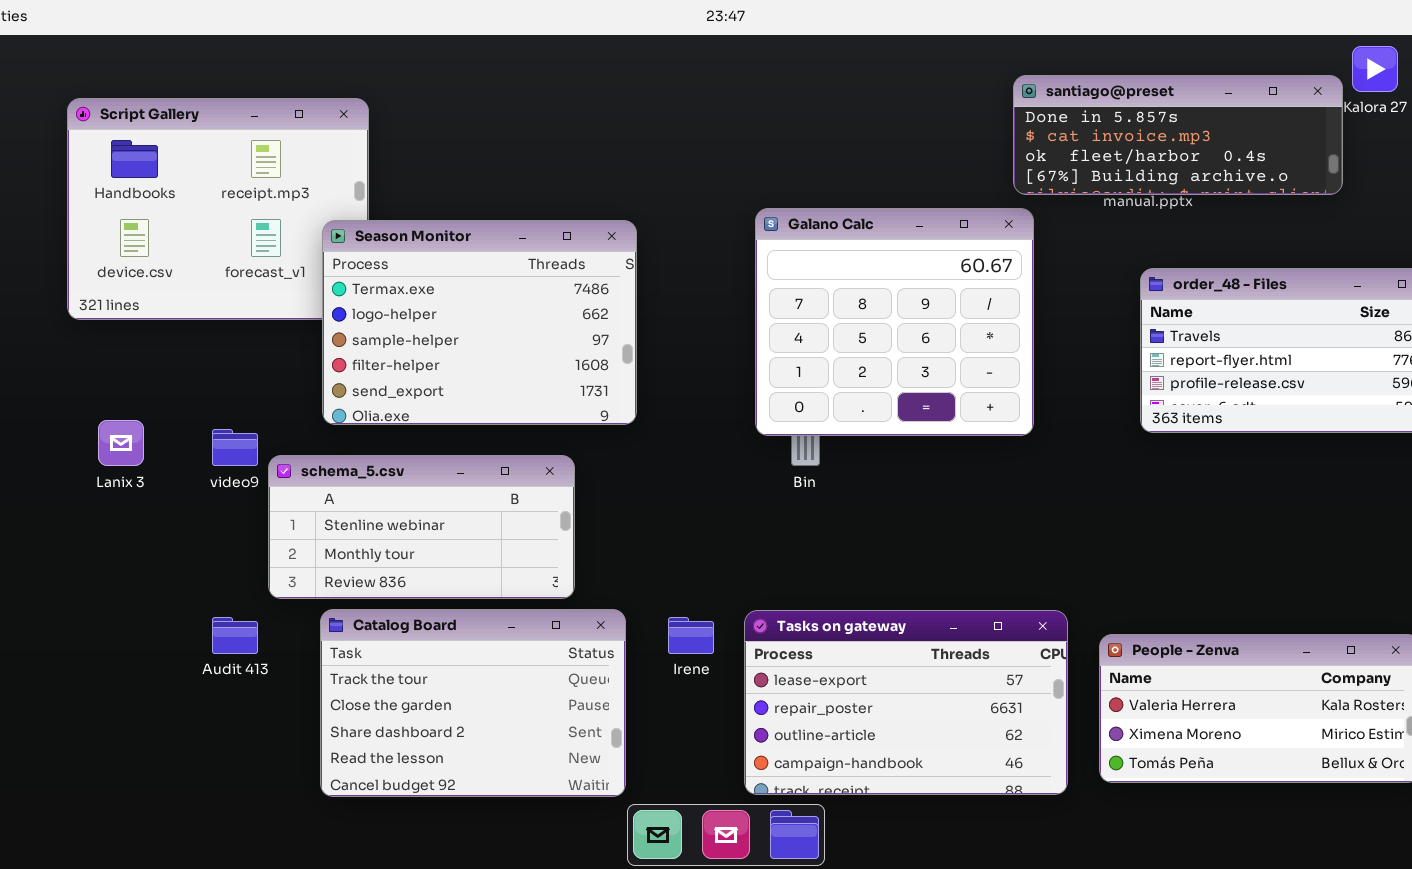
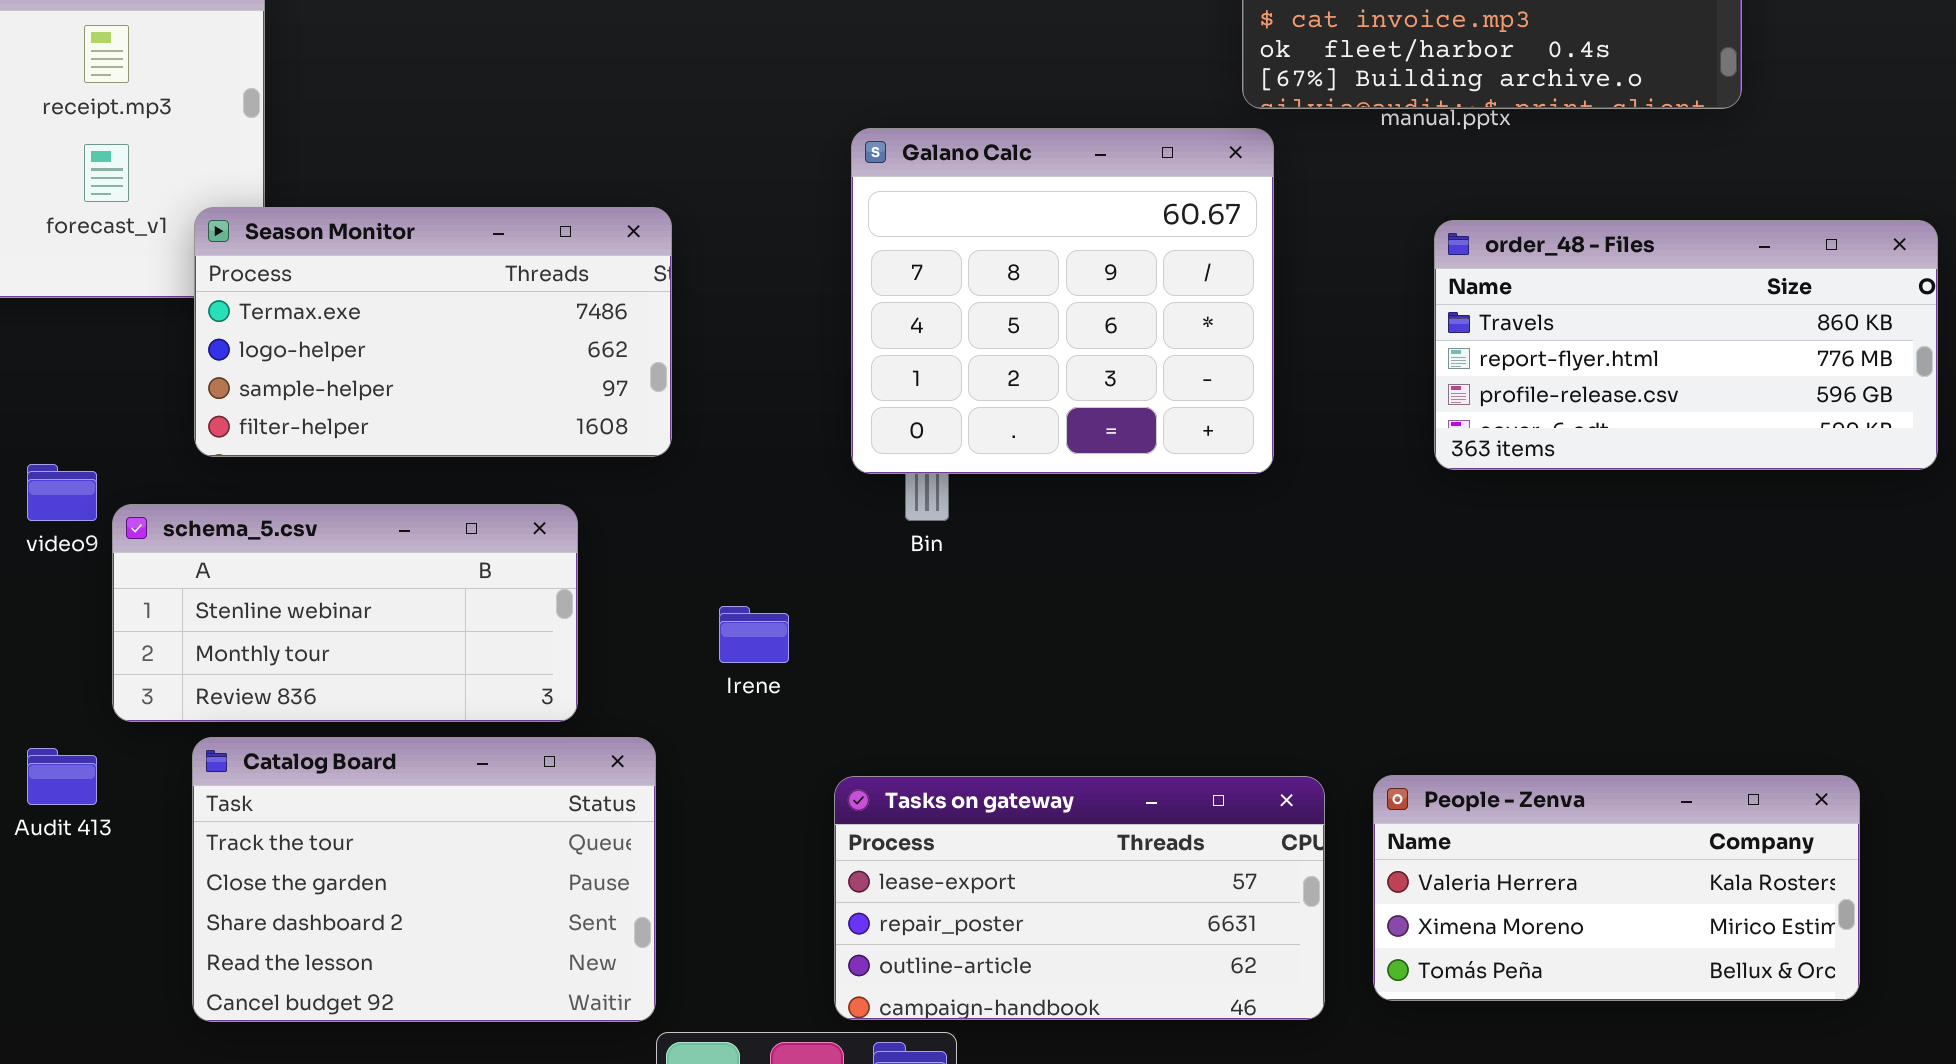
Season Monitor: [322,220,637,425] -> [194,207,672,457], resized
Tasks on gateway: [744,610,1068,795] -> [834,776,1325,1020], resized
Irene: [668,617,714,654] -> [719,606,789,663], moved

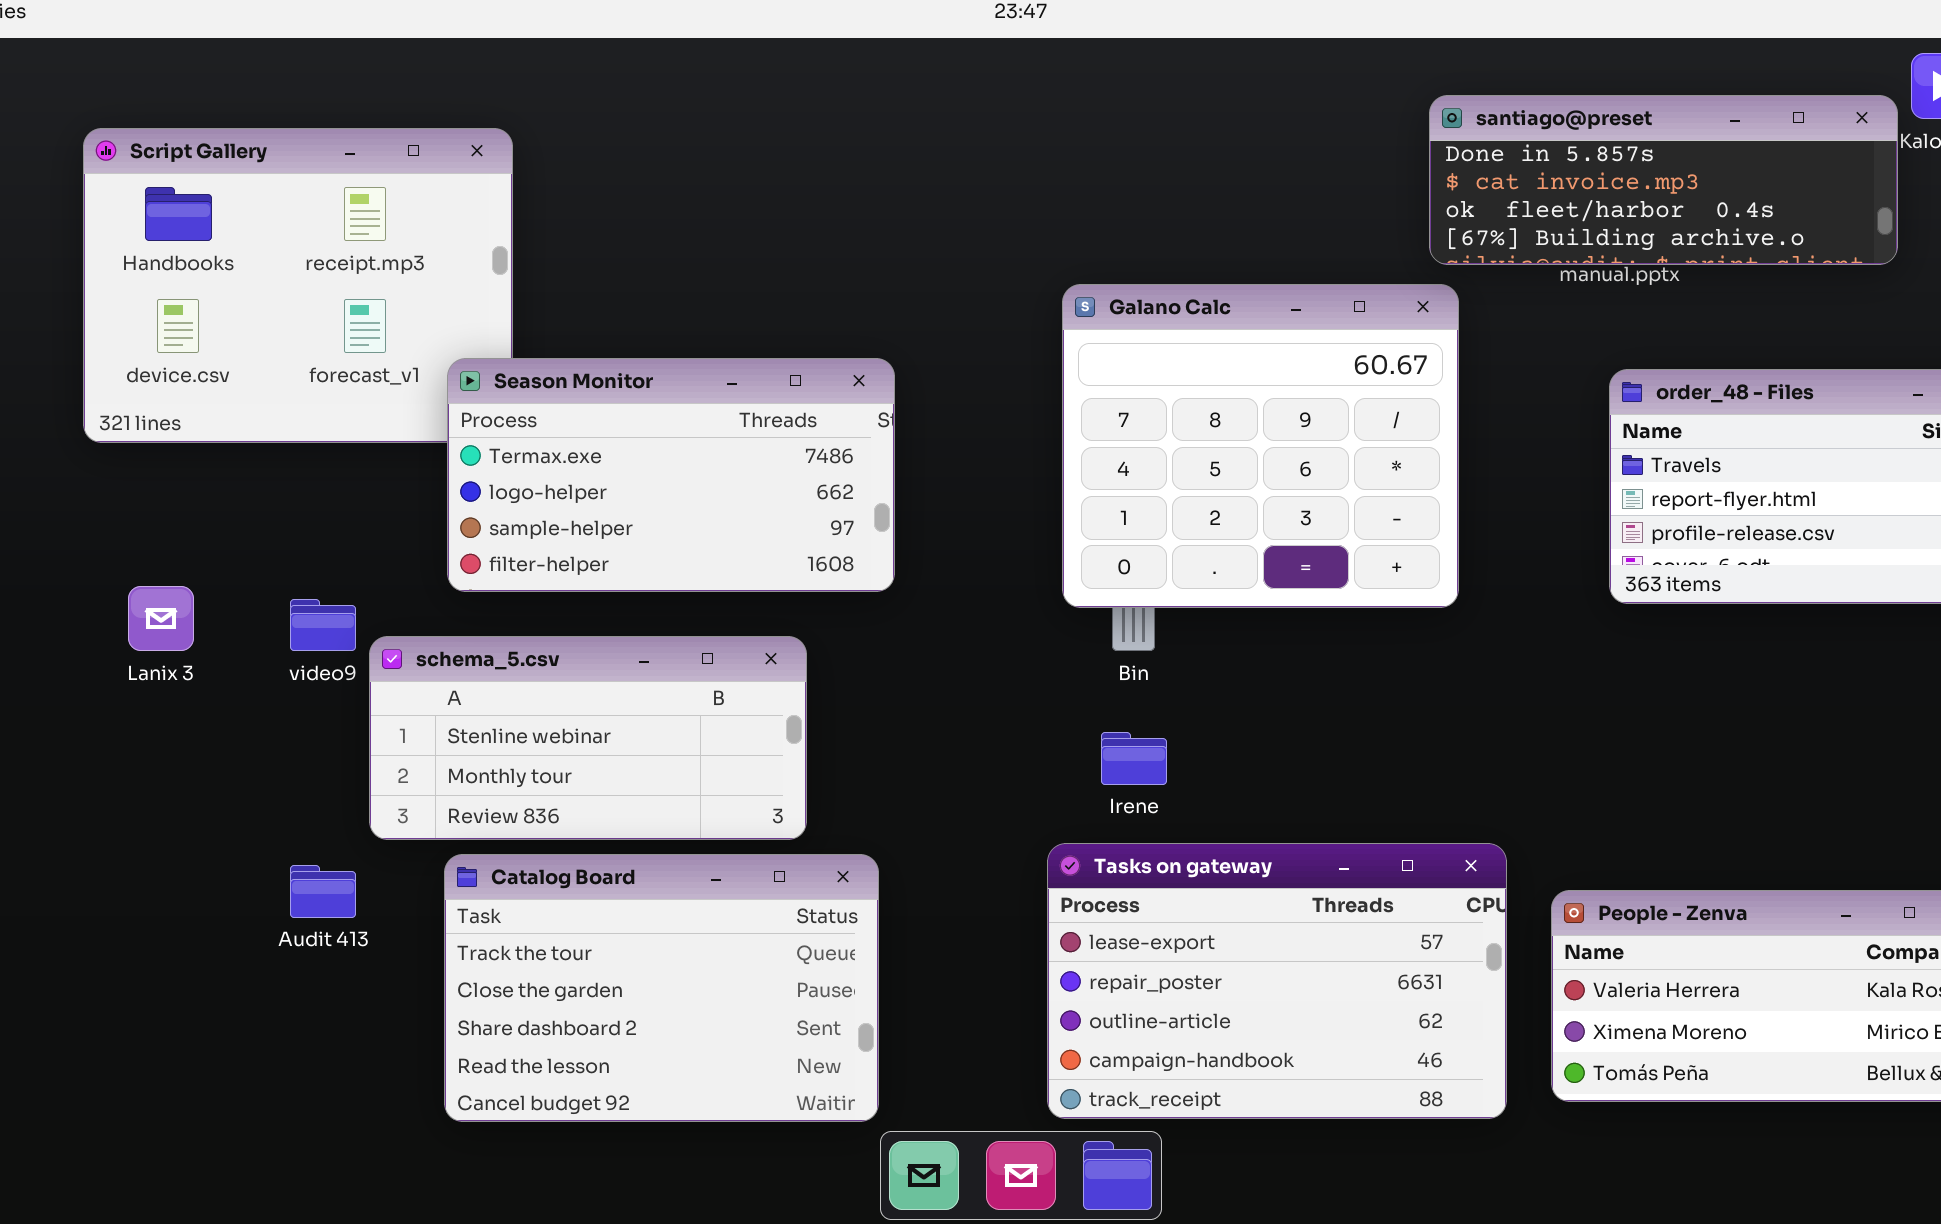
Irene: [719,606,789,663] -> [1101,732,1167,785], moved
Tasks on gateway: [834,776,1325,1020] -> [1047,843,1507,1119], resized

